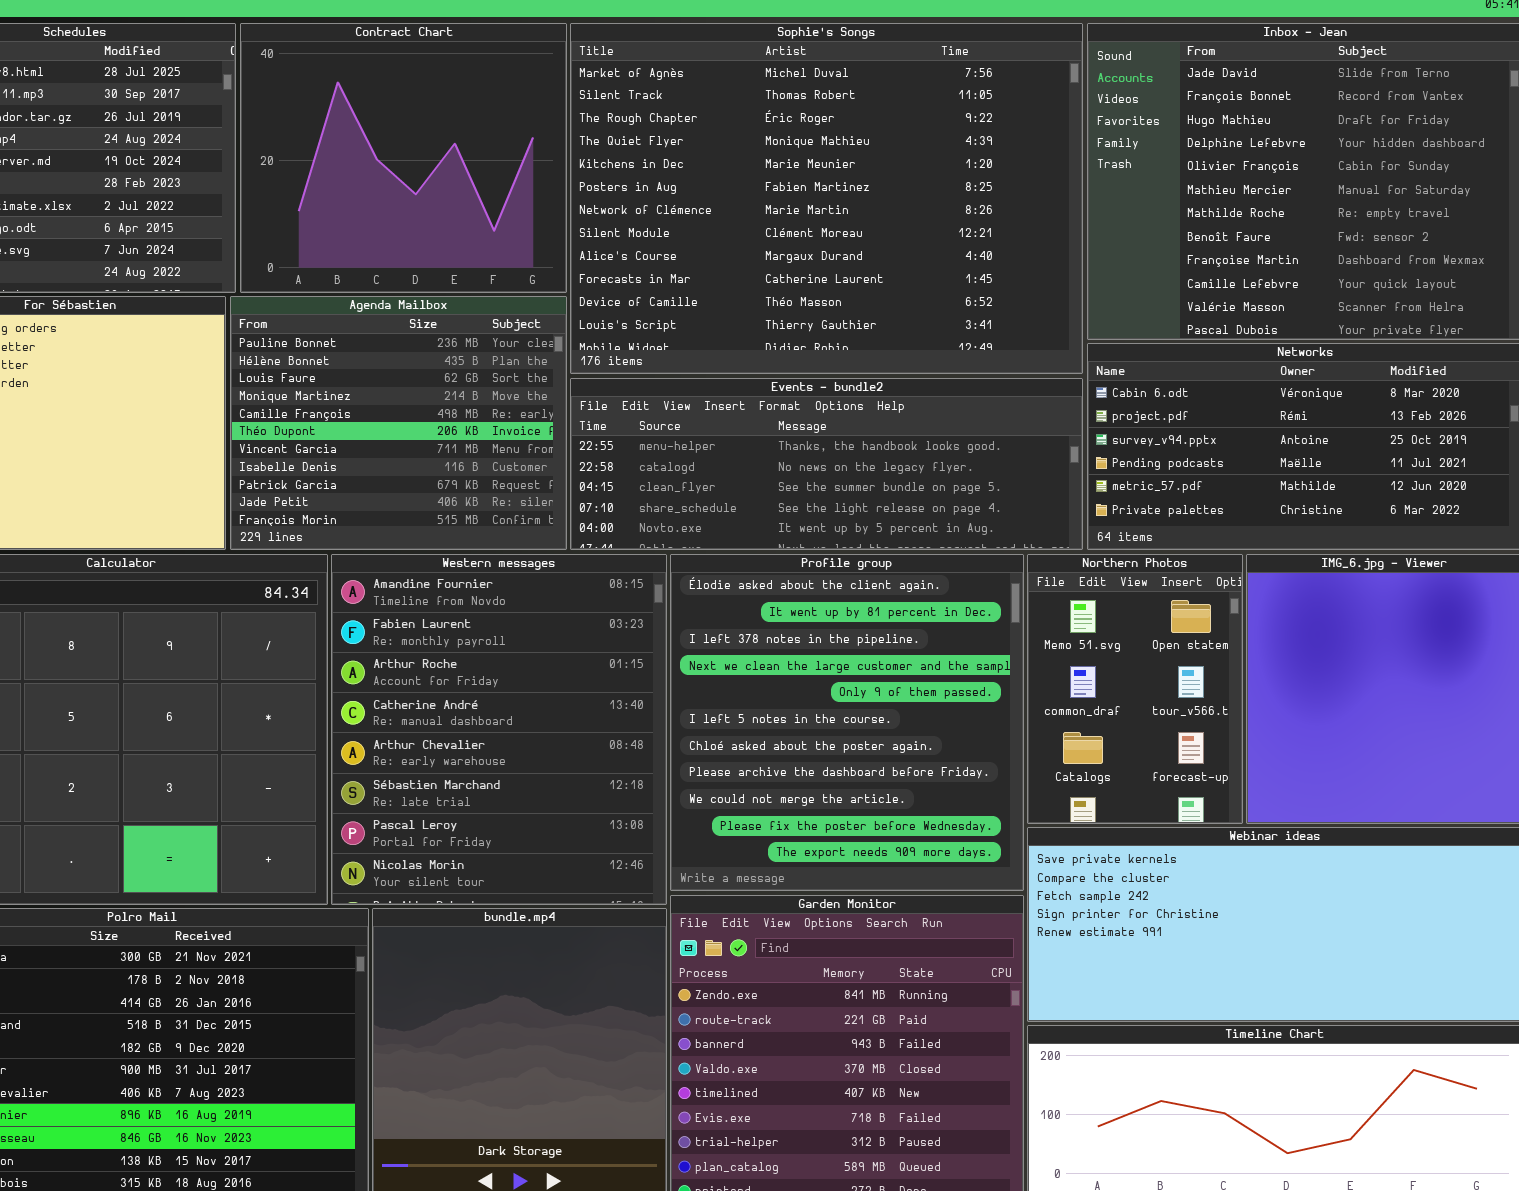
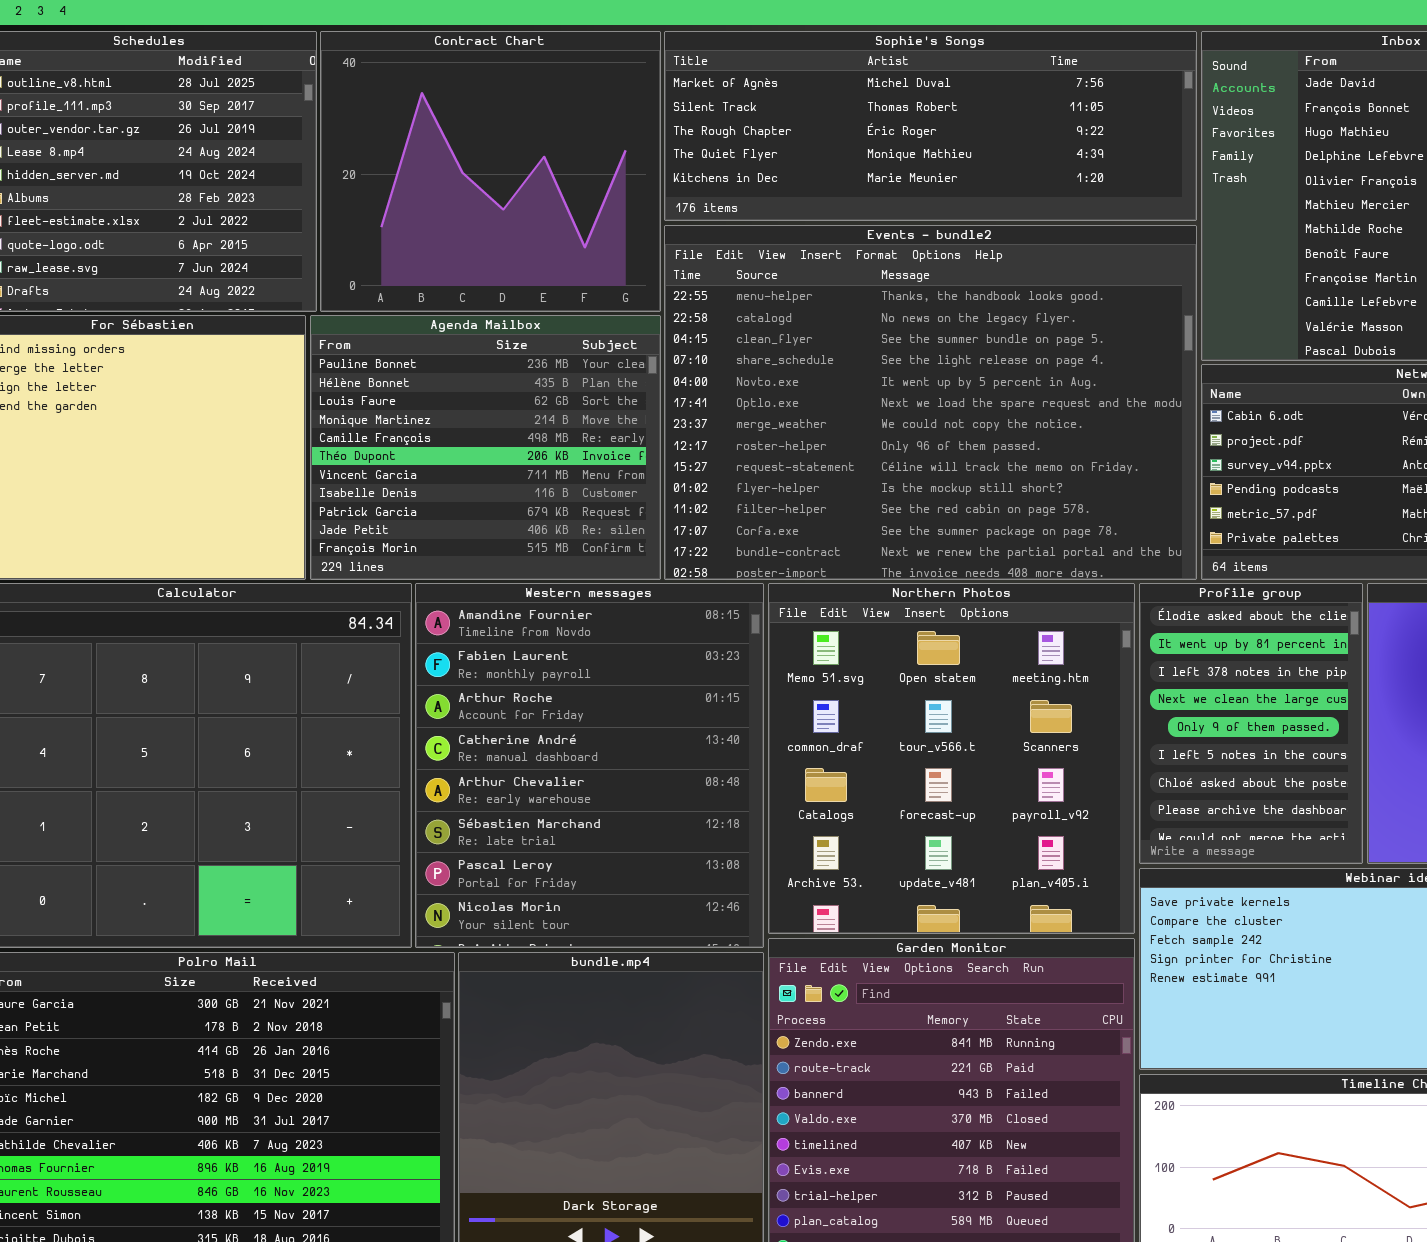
Sophie's Songs: [570,23,1083,374] -> [664,31,1197,221], resized
Events - bundle2: [570,378,1083,550] -> [664,225,1197,580], resized
Profile group: [670,554,1024,891] -> [1139,583,1363,864], moved, resized
Northern Photos: [1027,554,1243,824] -> [768,583,1135,934], moved, resized

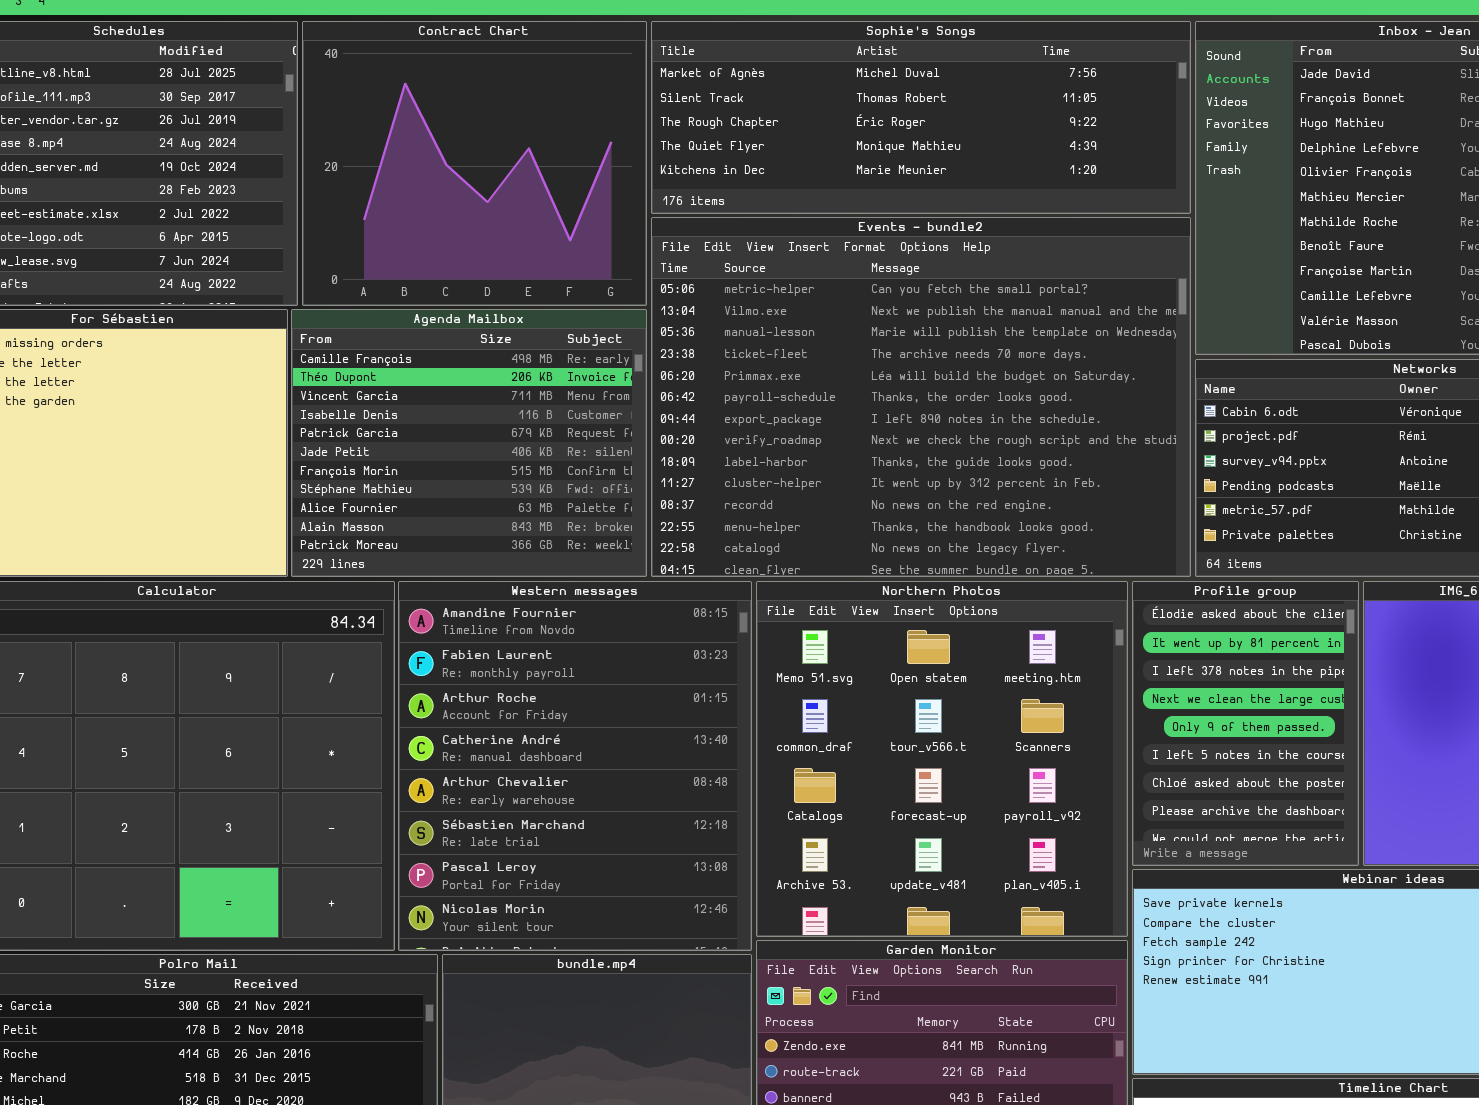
Events - bundle2: [664,225,1197,580] -> [651,217,1191,577], scrolled up 11 rows
Agenda Mailbox: [310,315,661,580] -> [291,309,647,577], scrolled down 4 rows

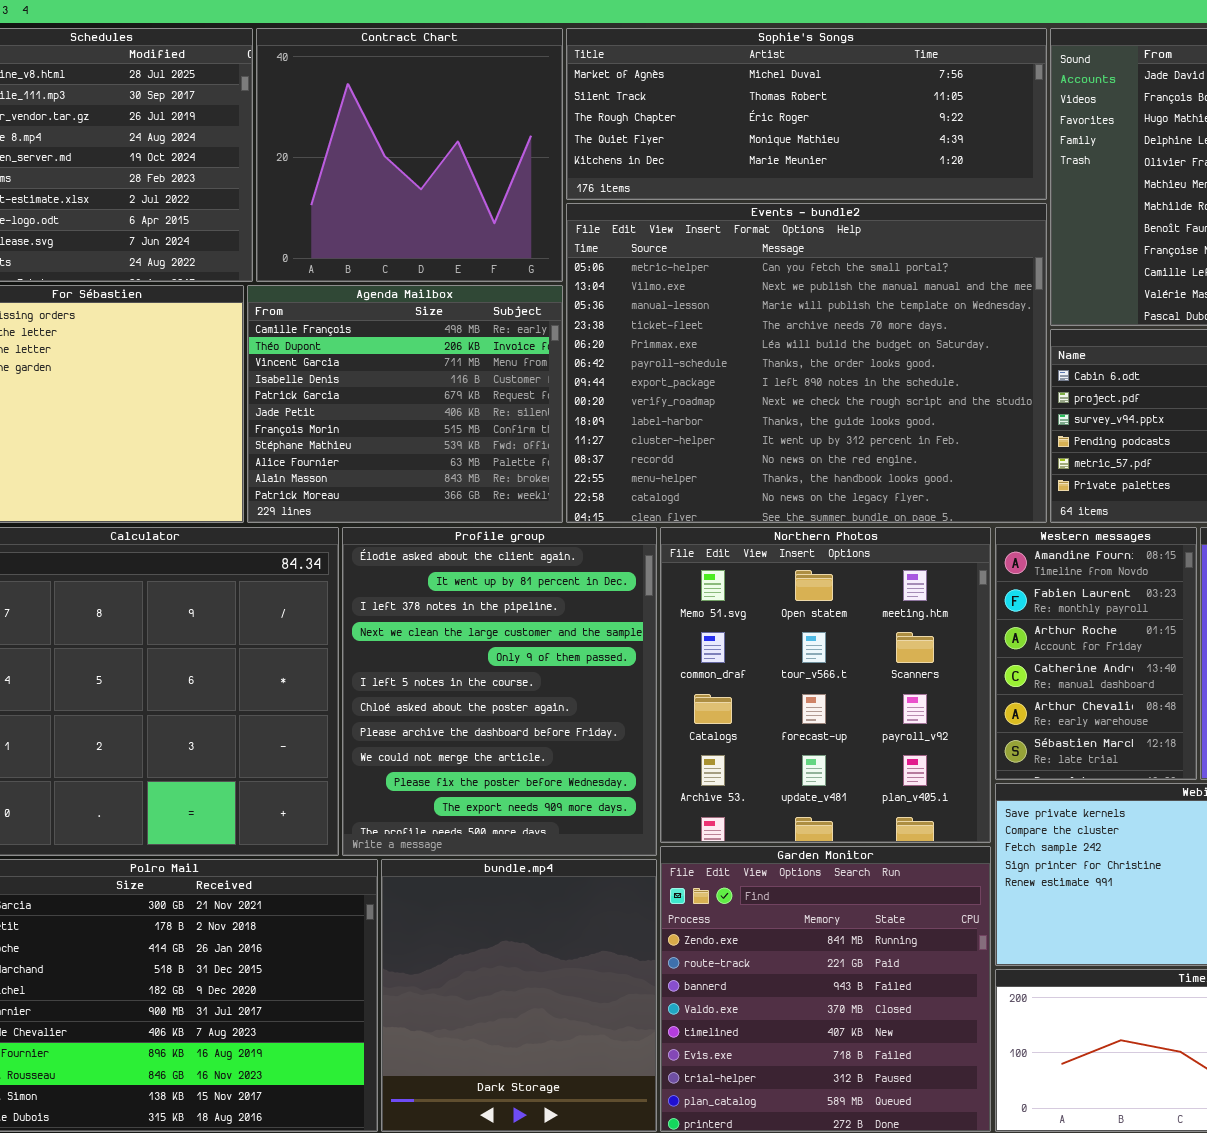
Western messages: [398,581,752,951] -> [995,527,1197,780], moved, resized
Profile group: [1132,581,1359,866] -> [342,527,657,856], moved, resized

